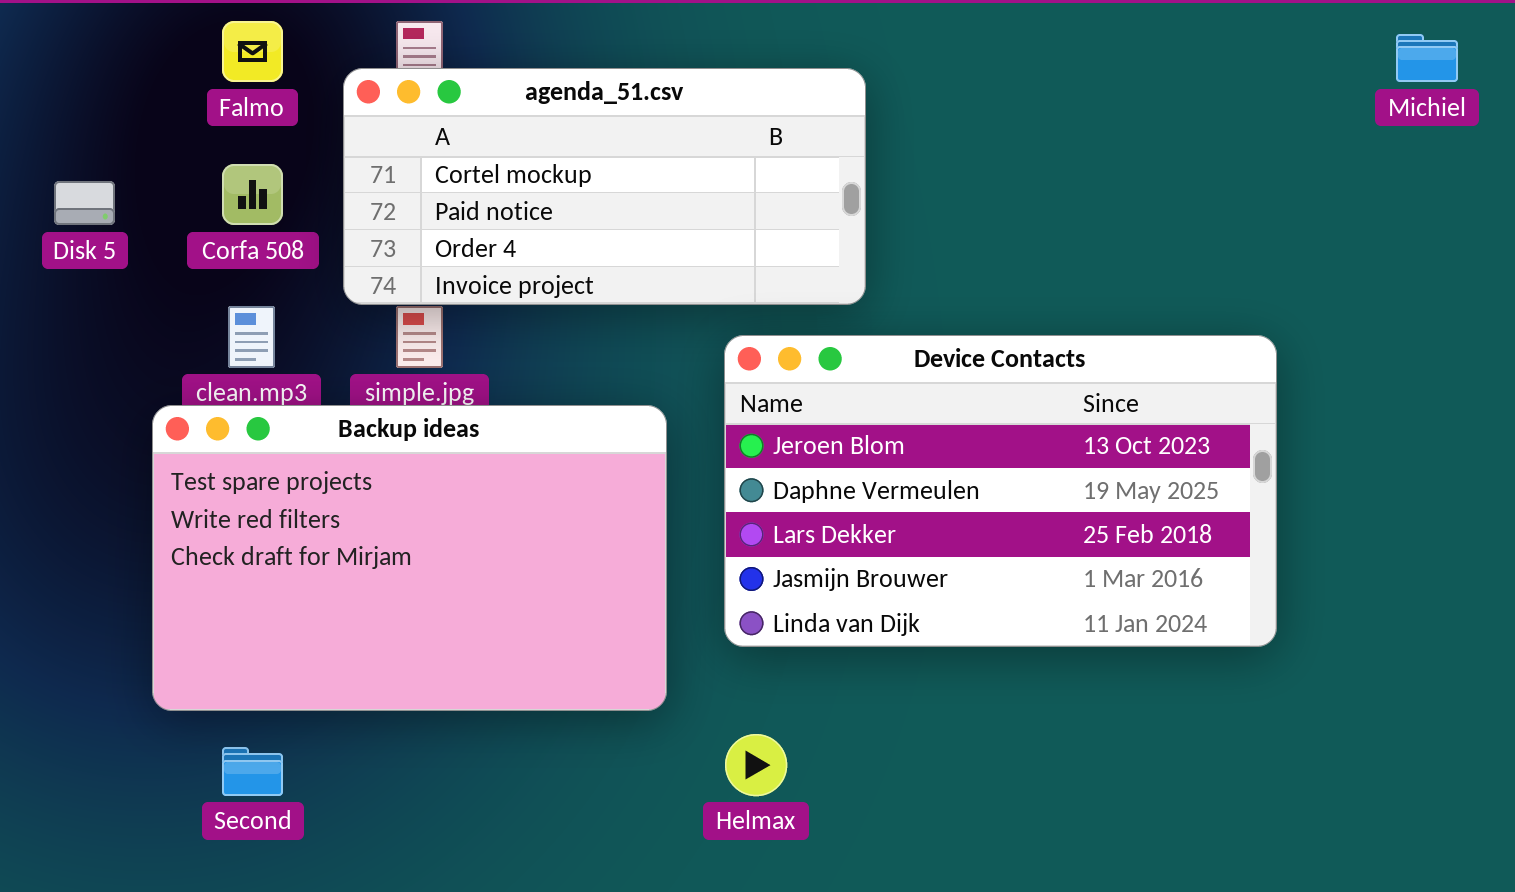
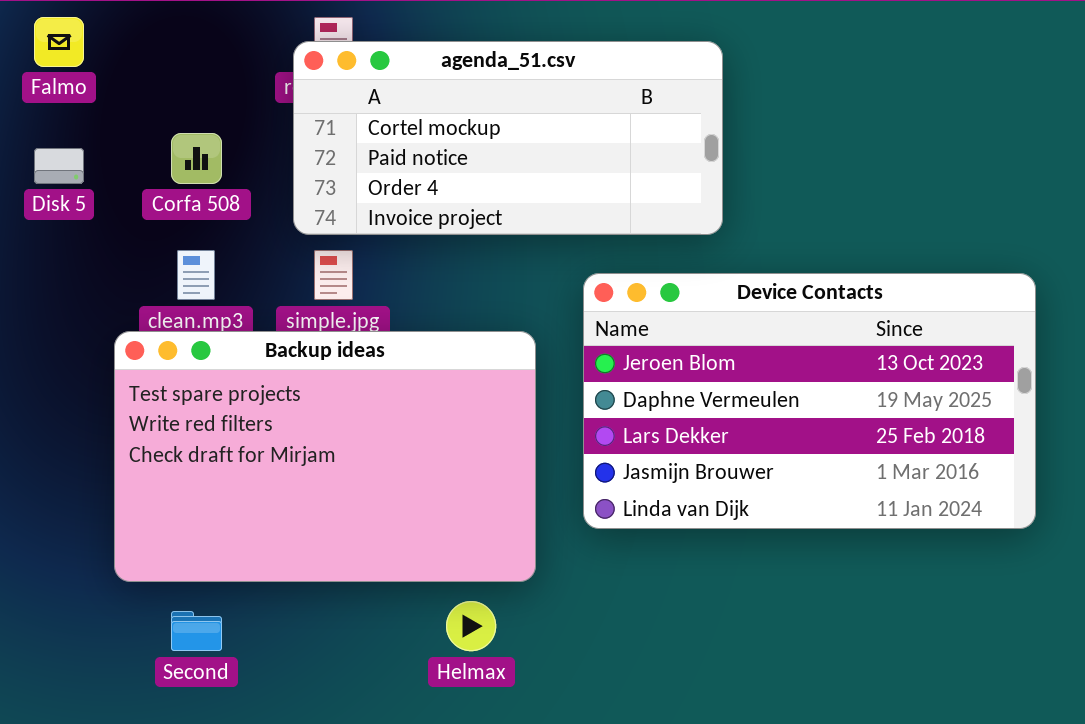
Falmo: [222,21,283,82] -> [34,17,84,67], moved
agenda_51.csv: [343,68,866,305] -> [293,41,723,235], moved
Helmax: [725,734,787,796] -> [446,601,496,651], moved

